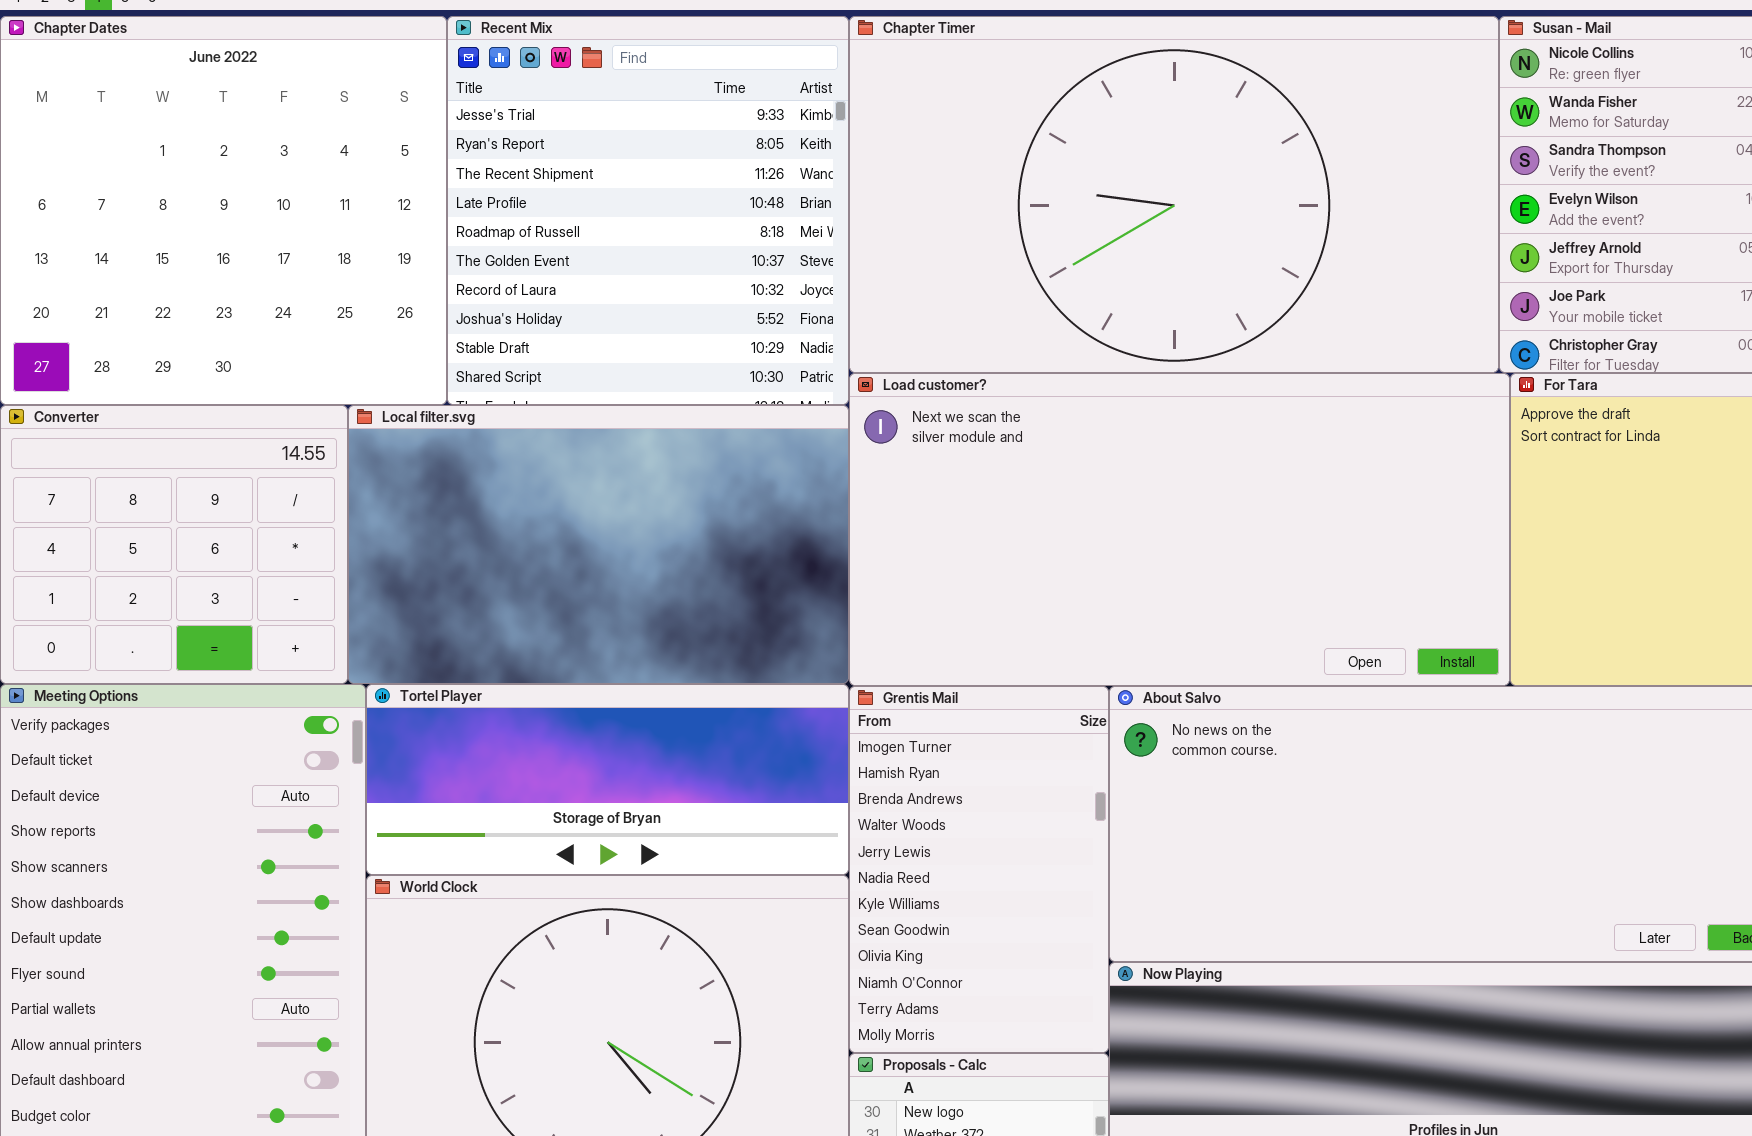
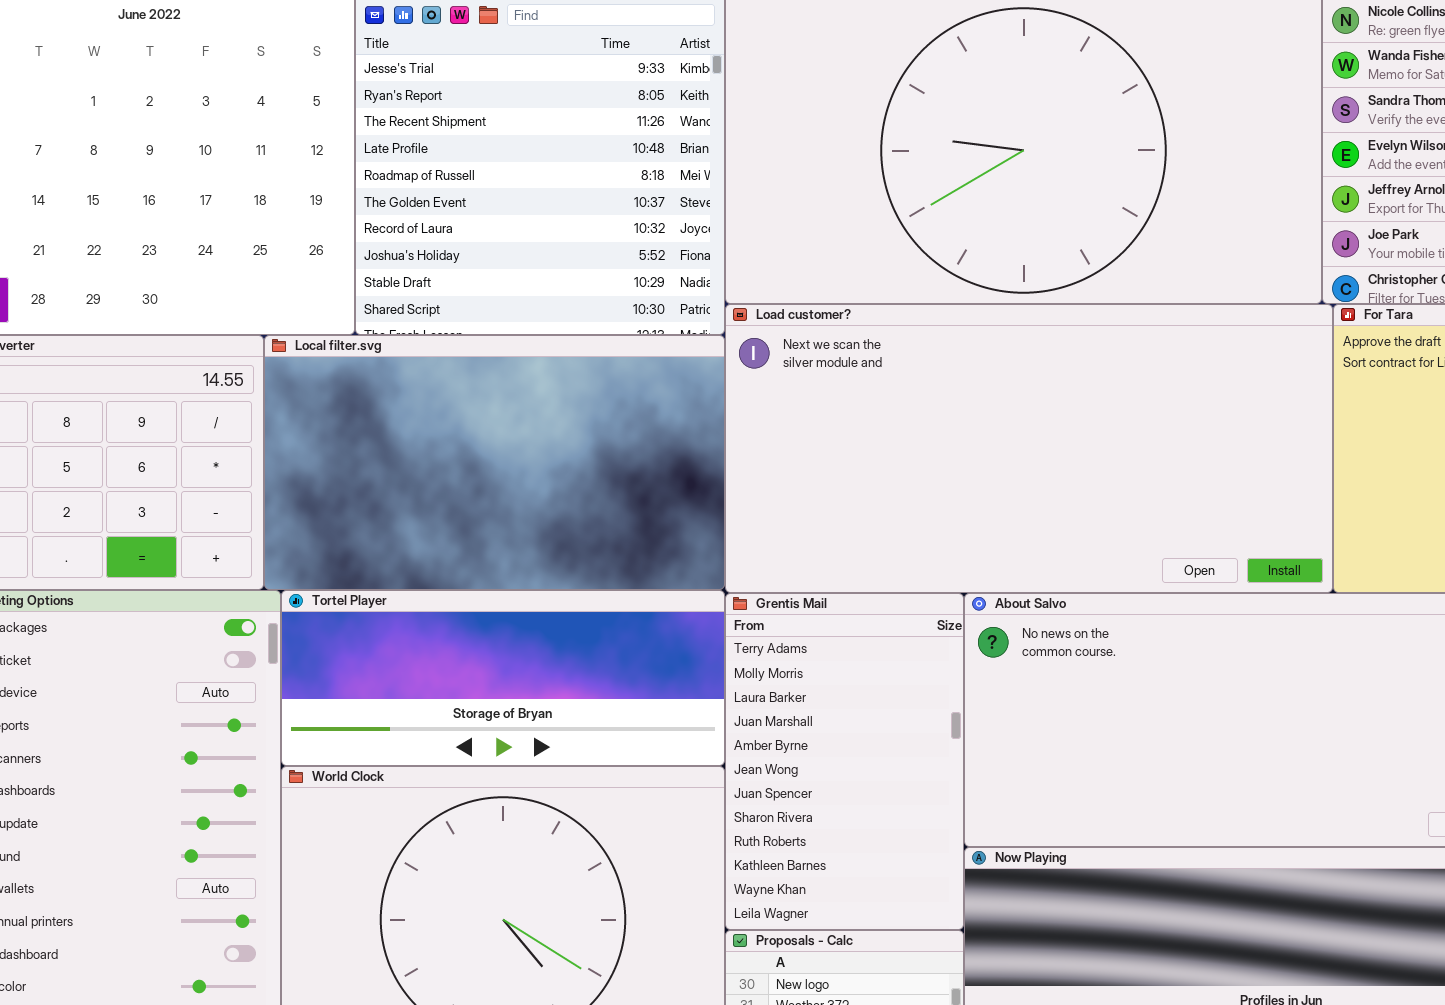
Grentis Mail: [849,686,1109,1053] -> [725,593,964,930], scrolled down 10 rows

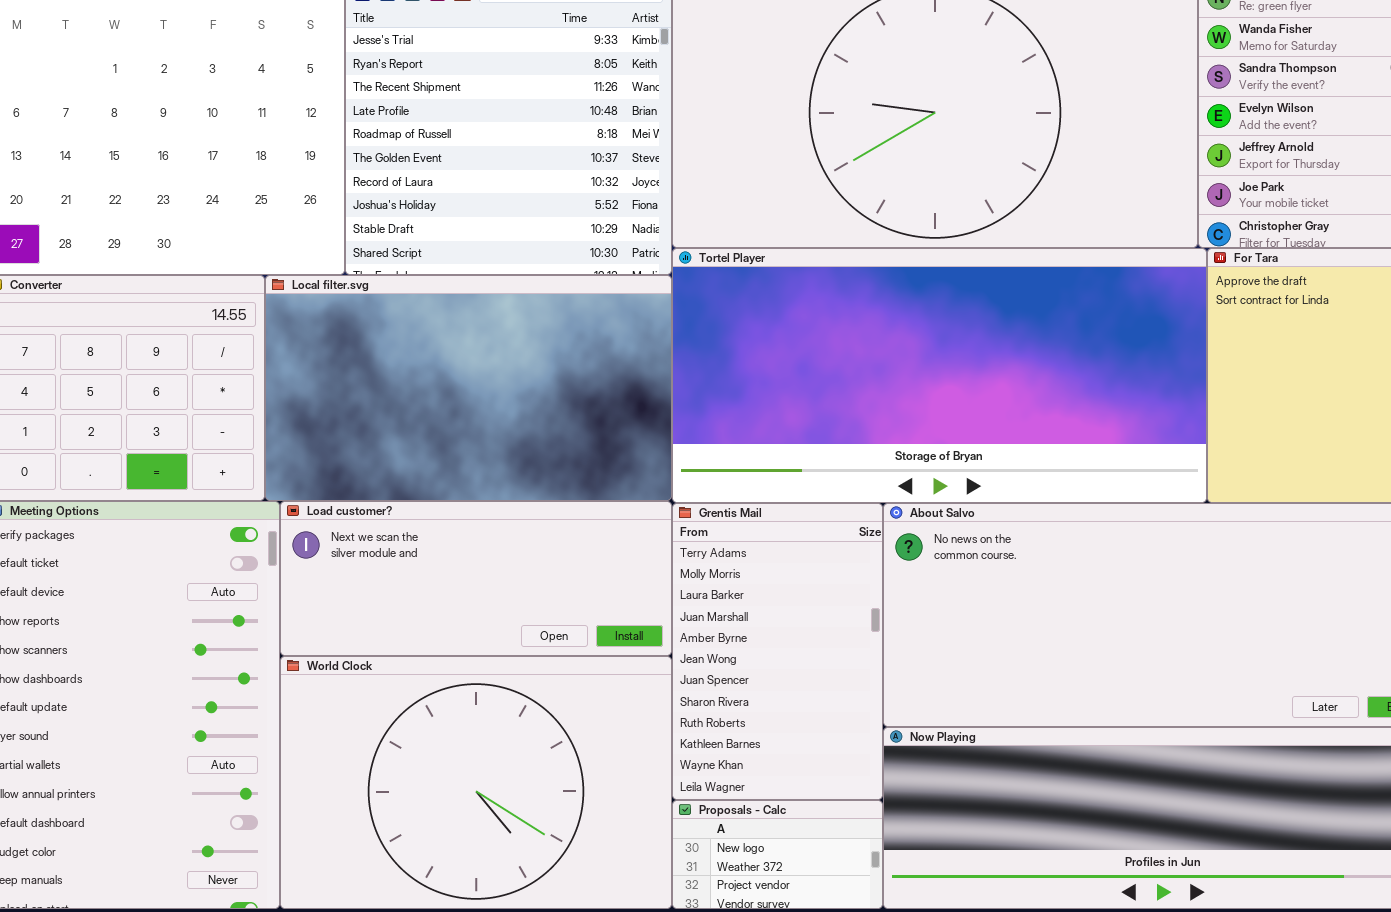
Load customer?: [725,304,1333,593] -> [280,501,672,656], moved, resized
Tortel Player: [281,590,725,766] -> [672,248,1207,503], moved, resized

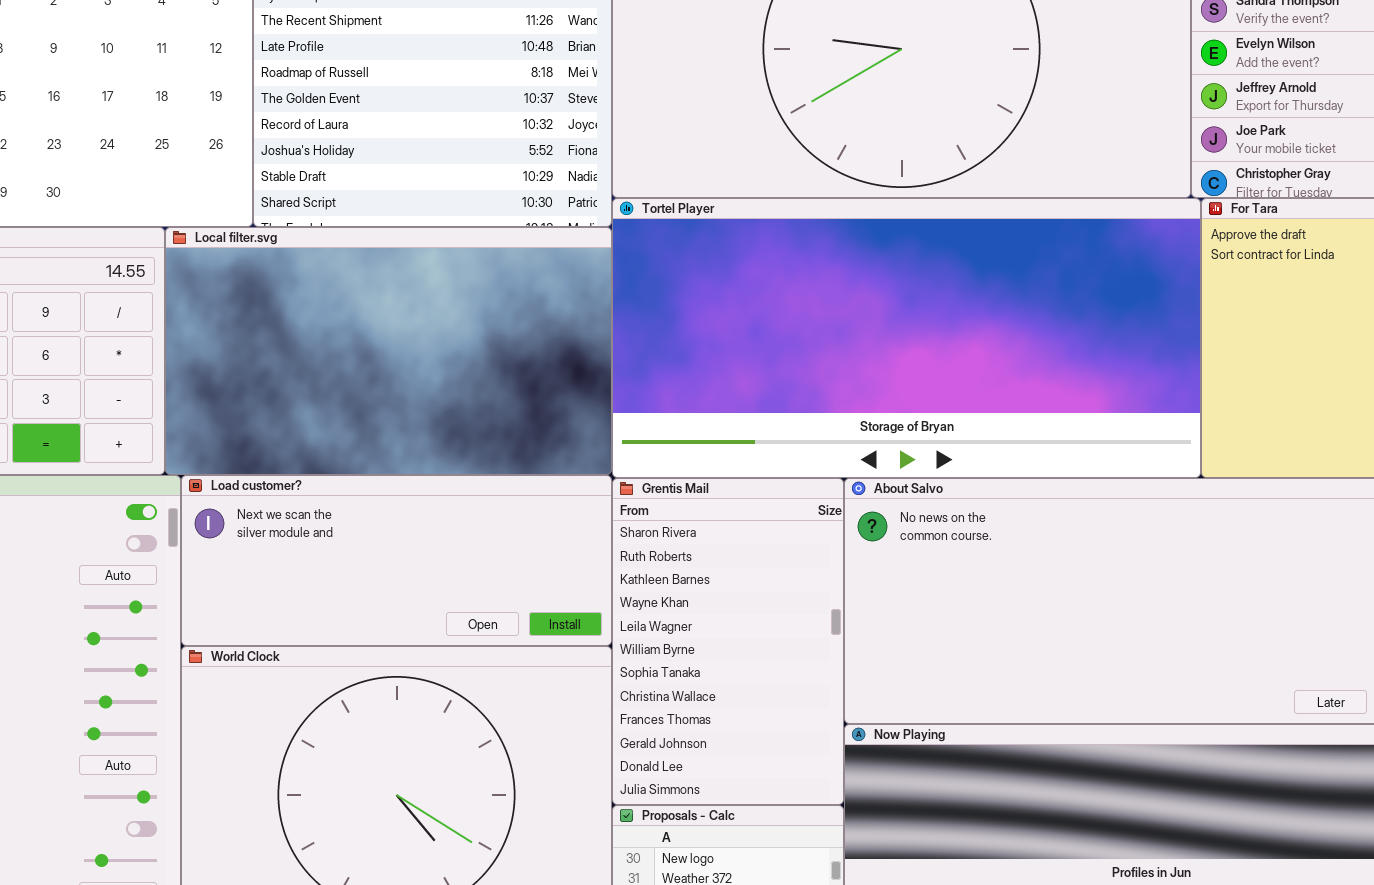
Grentis Mail: [672,503,883,800] -> [612,478,844,805], scrolled down 7 rows

